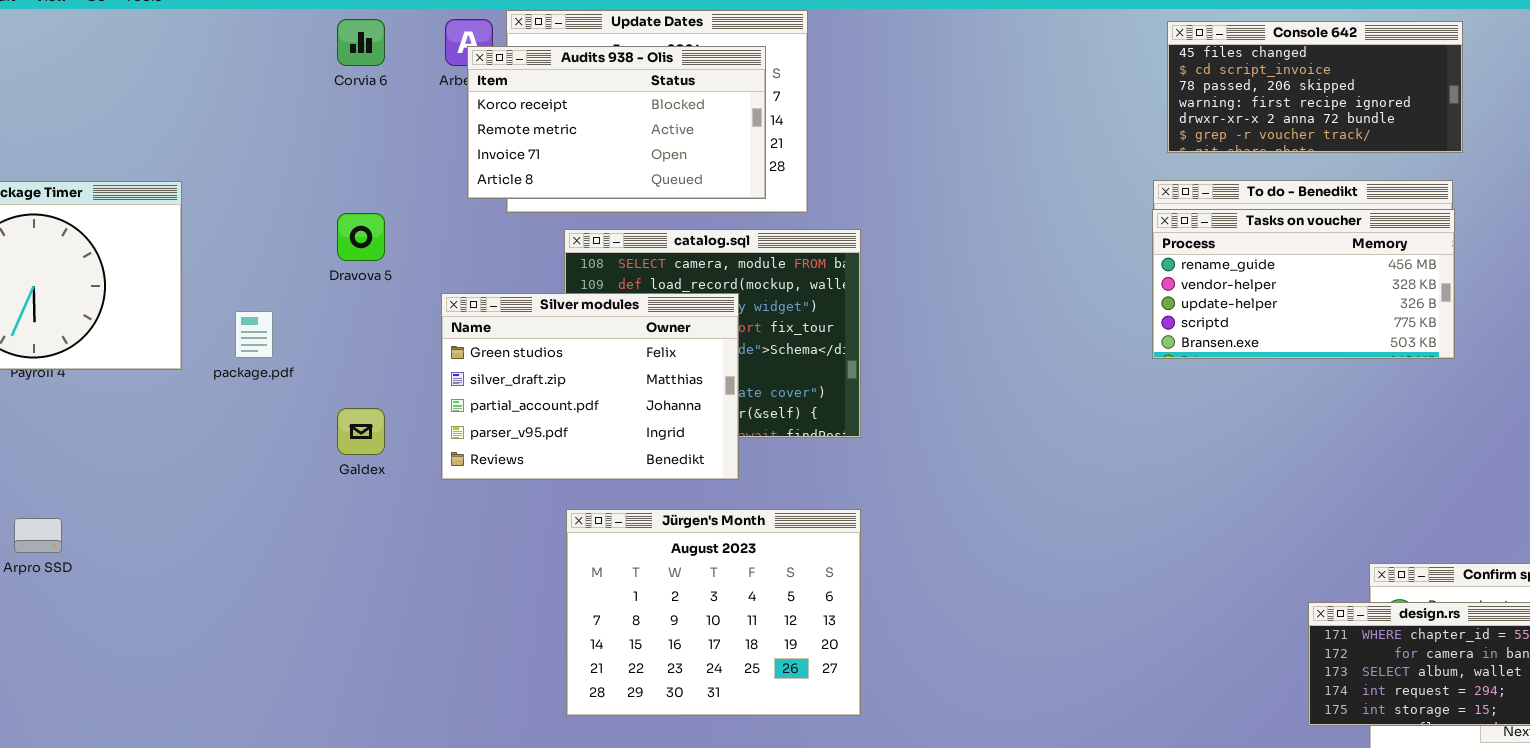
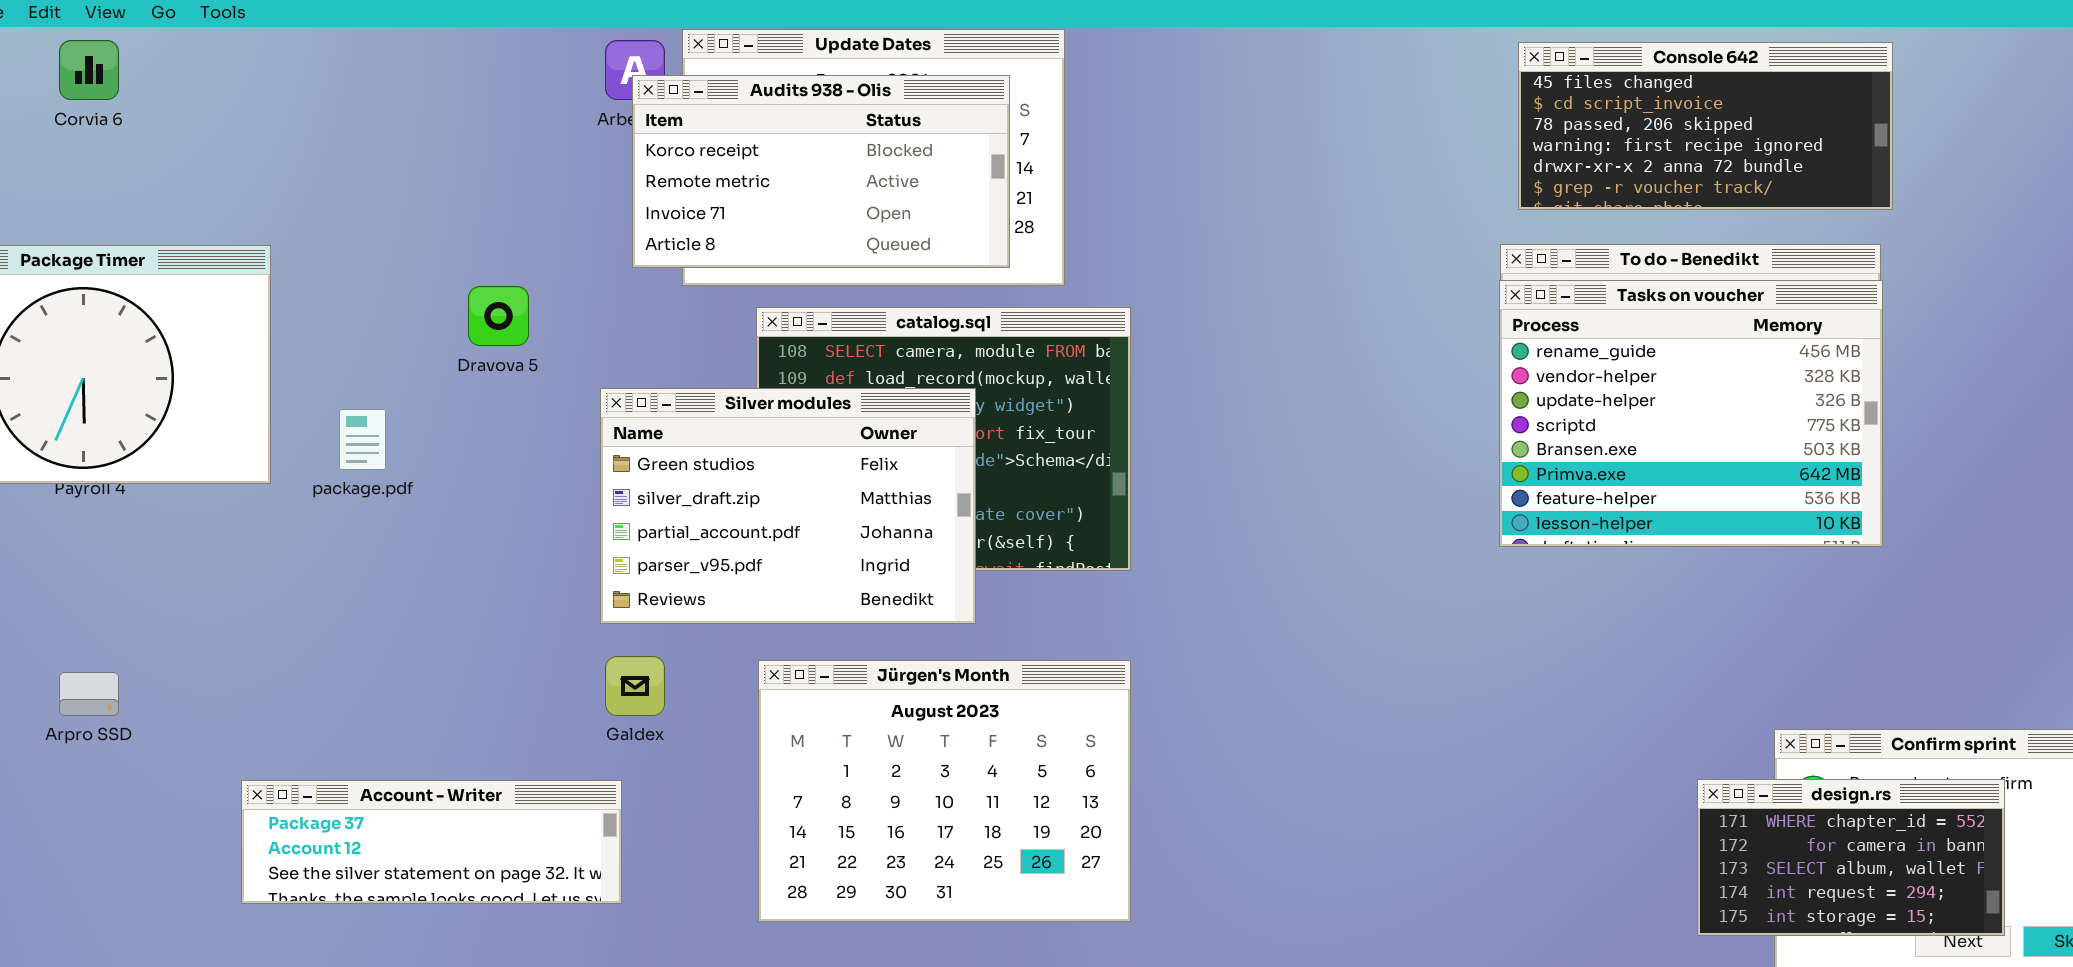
Corvia 6: [337,19,385,66] -> [59,40,119,100], moved
Tasks on voucher: [1152,209,1455,359] -> [1499,280,1883,547], resized
Galdex: [337,408,385,455] -> [605,656,665,716], moved
Account - Writer: none -> [241,780,622,904], opened

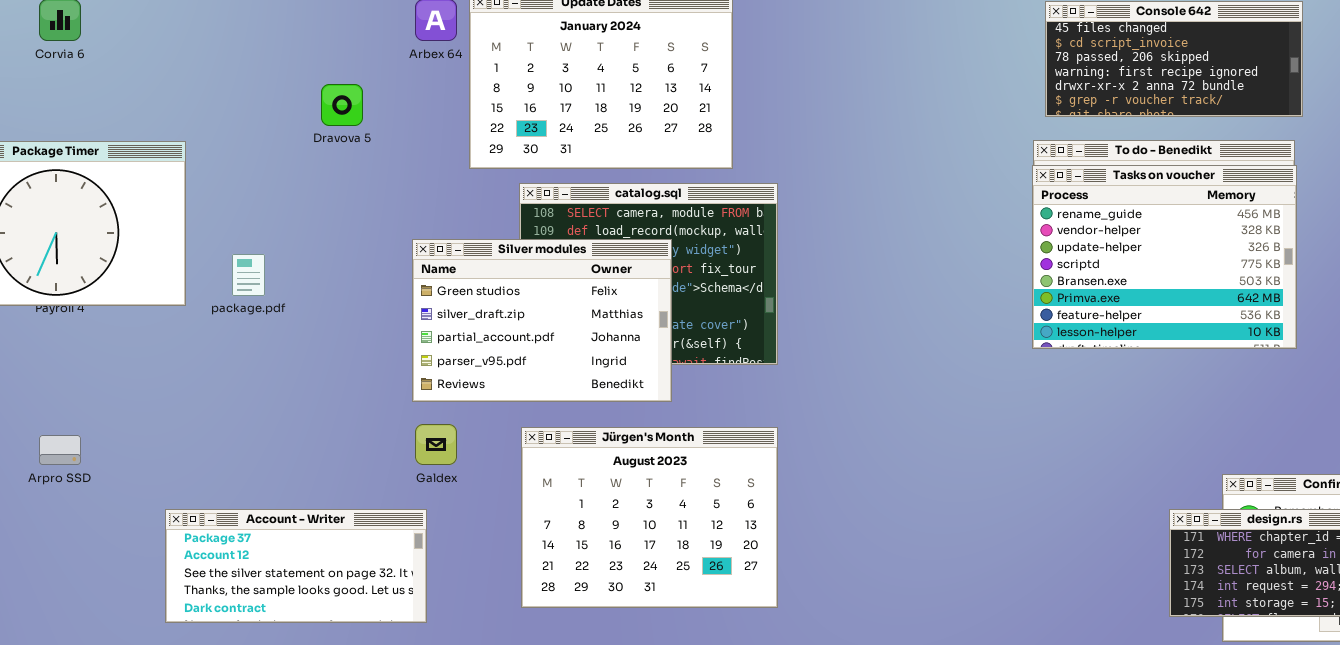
Audits 938 - Olis: [632,75,1010,268] -> none, closed
Dravova 5: [468,286,529,346] -> [321,84,363,126], moved
Account - Writer: [241,780,622,904] -> [165,509,427,623], resized

